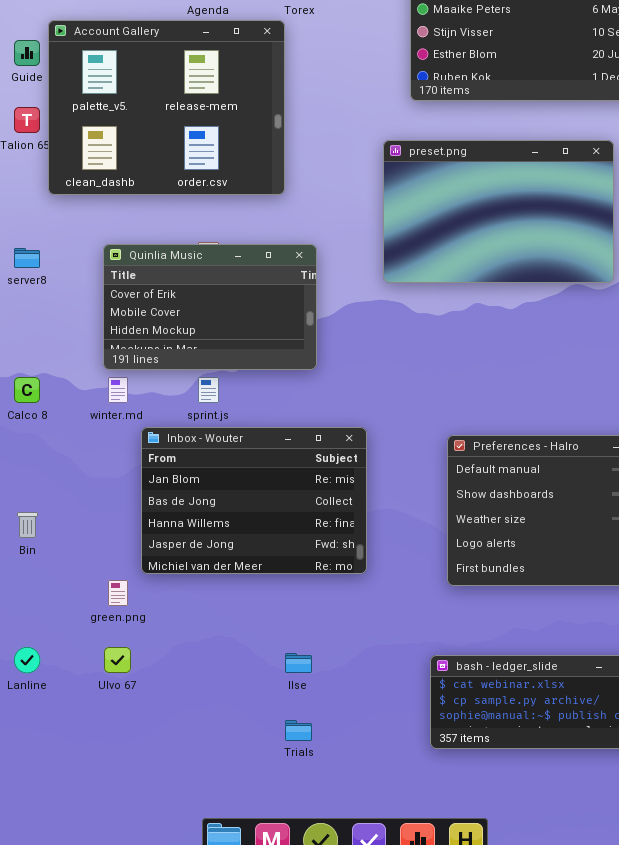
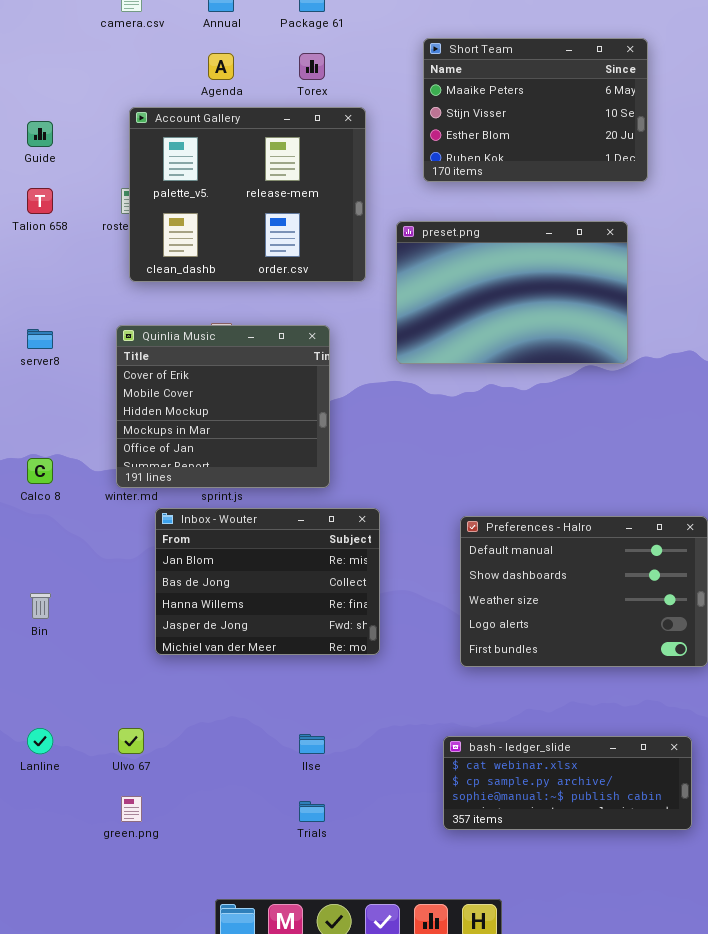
Account Gallery: [48,20,285,195] -> [129,107,366,282], moved
Quinlia Music: [103,244,317,370] -> [116,325,330,488], resized
green.png: [108,580,128,606] -> [121,796,142,822], moved

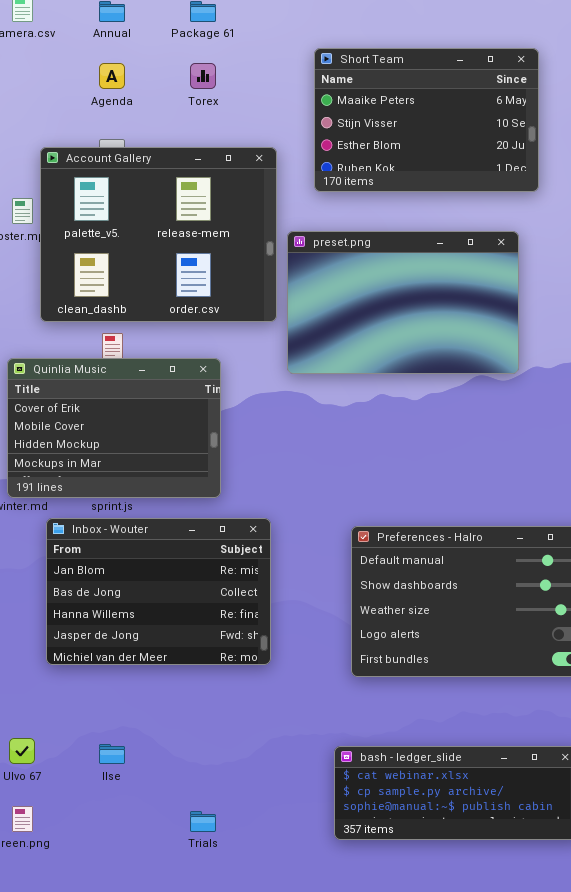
Account Gallery: [129,107,366,282] -> [40,147,277,322], moved
Quinlia Music: [116,325,330,488] -> [7,358,221,498], resized
Ilse: [299,734,325,754] -> [99,744,125,764], moved

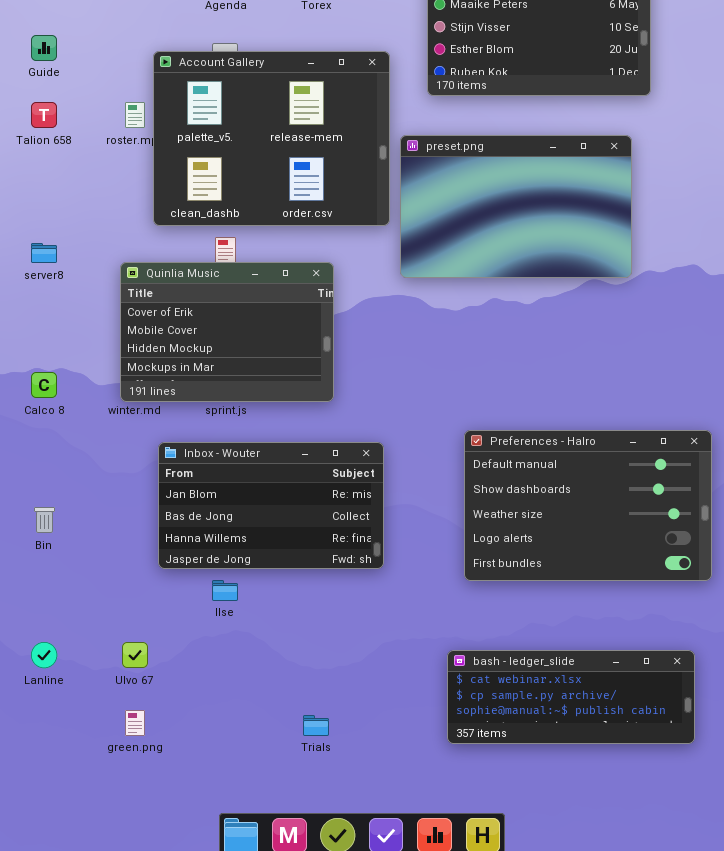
Inbox - Wouter: [46,518,271,665] -> [158,442,384,569], resized
Ilse: [99,744,125,764] -> [212,580,238,601], moved

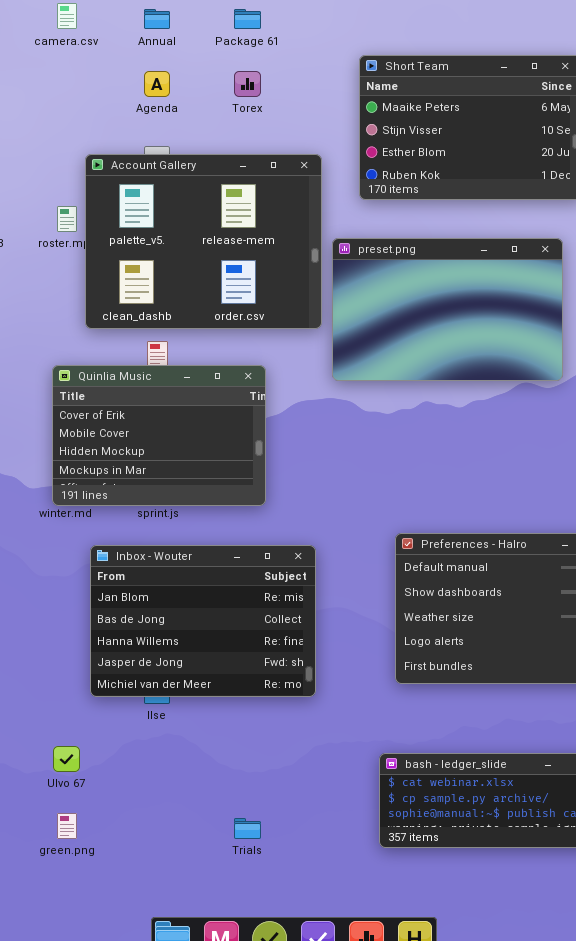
Inbox - Wouter: [158,442,384,569] -> [90,545,316,697], resized

